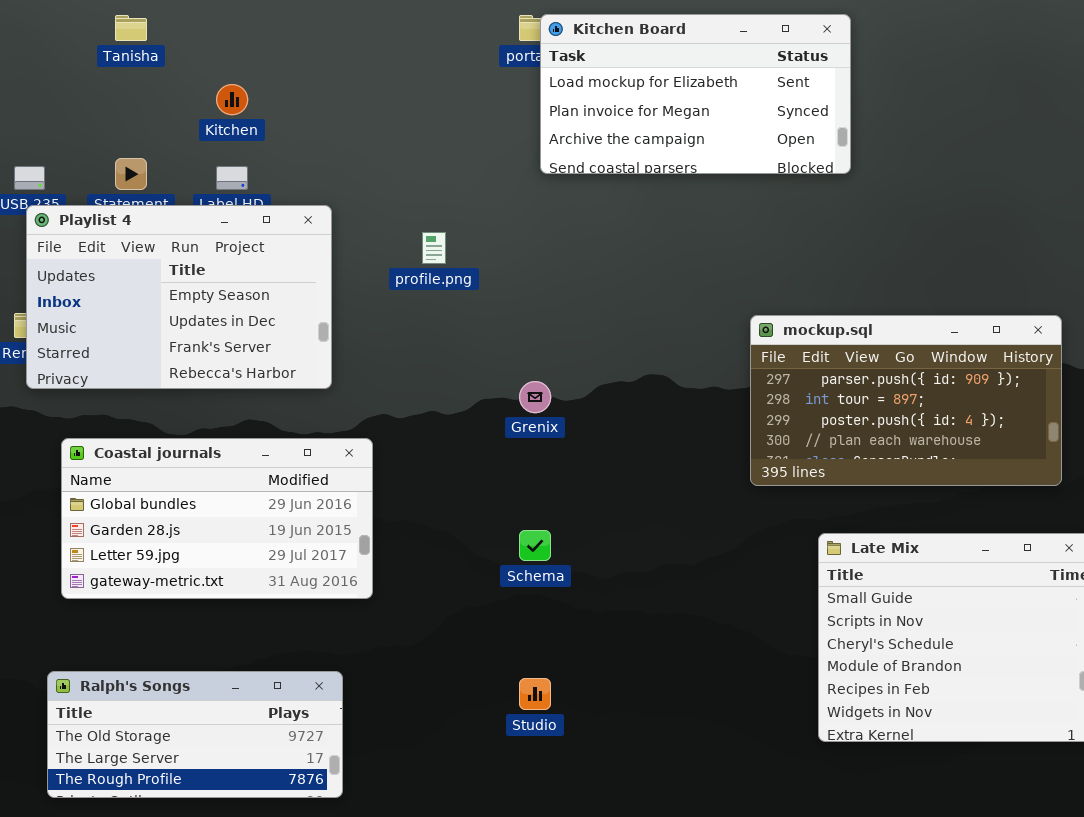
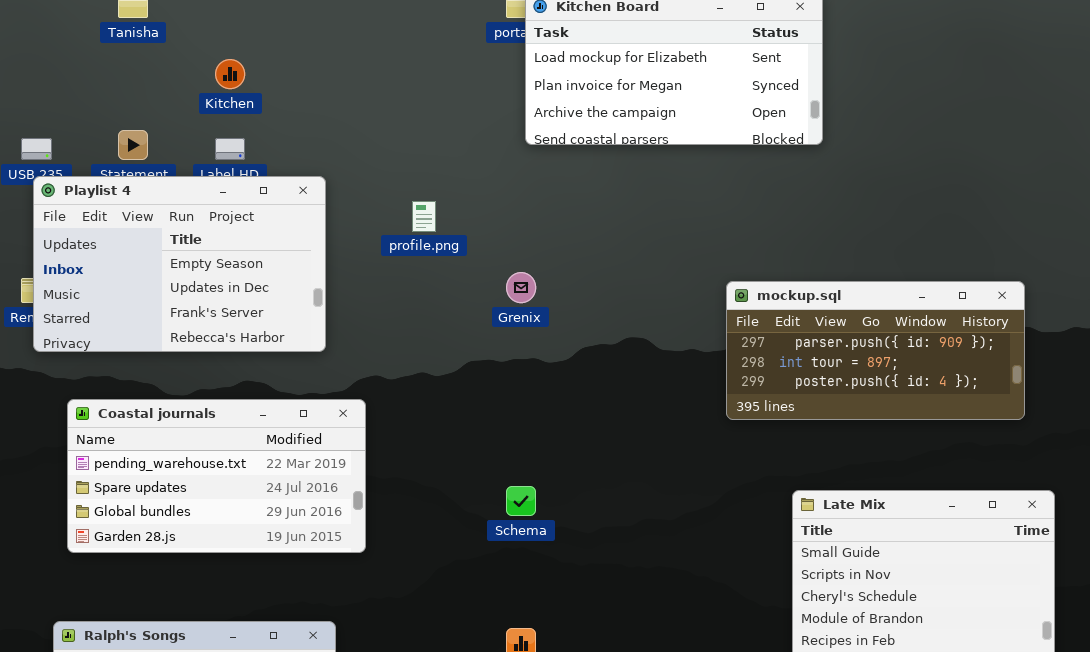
mockup.sql: [750,315,1062,486] -> [726,281,1025,420], resized
Grenix: [519,381,551,413] -> [506,272,536,303], moved
Coastal journals: [61,438,373,599] -> [67,399,366,553], scrolled up 2 rows

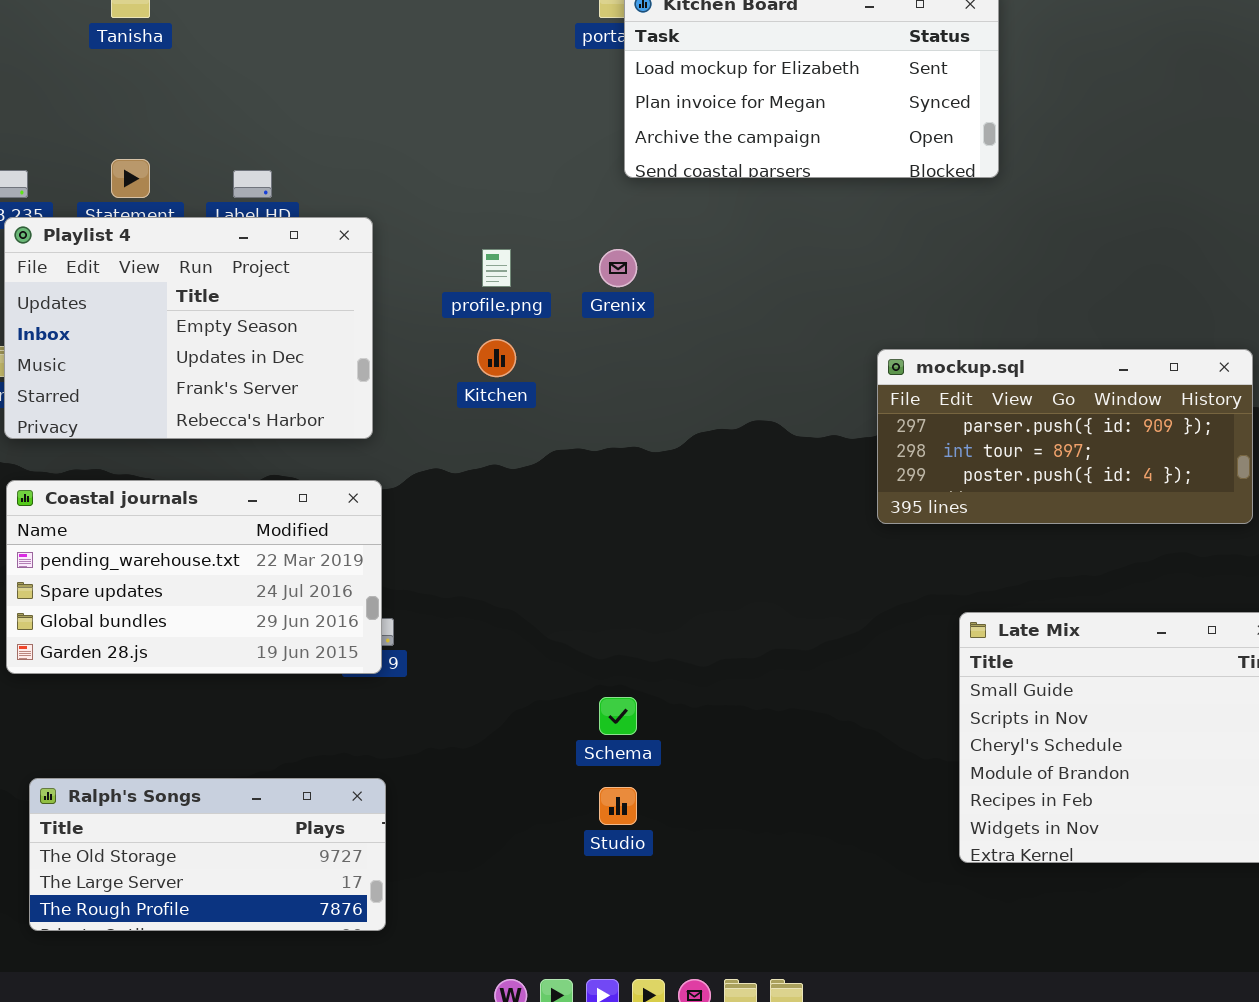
Kitchen: [215,59,245,89] -> [477,339,516,377], moved
Grenix: [506,272,536,303] -> [599,249,637,287], moved
Coastal journals: [67,399,366,553] -> [6,480,382,674], moved
Schema: [506,486,536,516] -> [599,697,637,735], moved

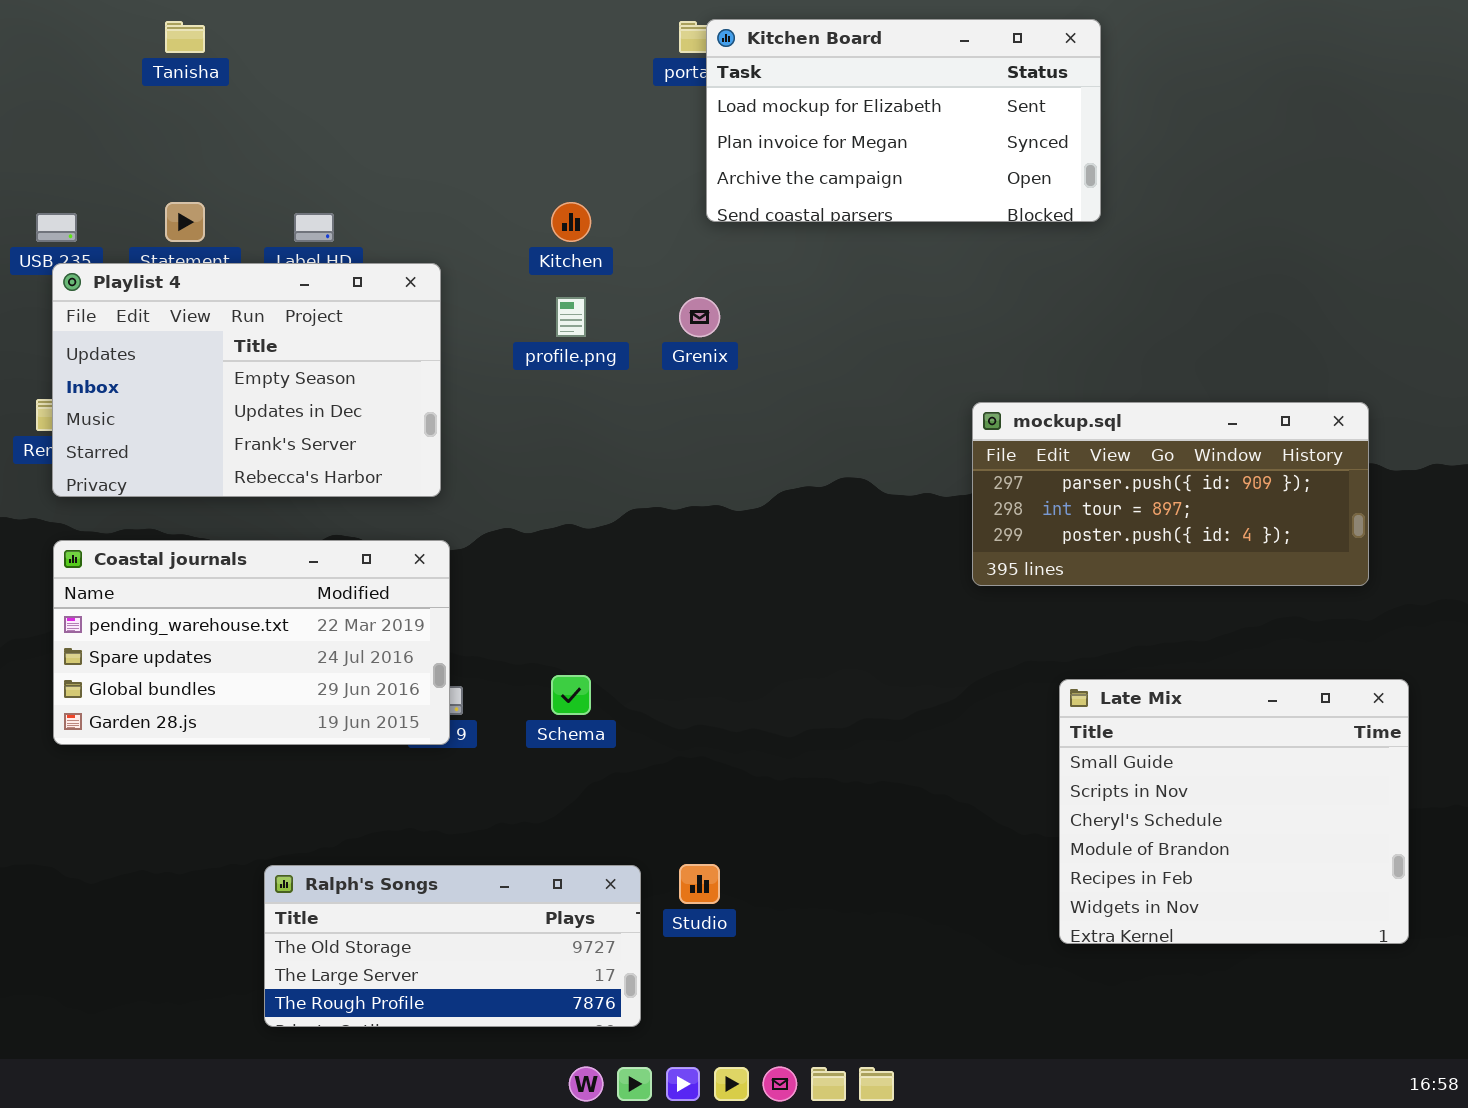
Kitchen: [477,339,516,377] -> [551,202,591,242], moved
Schema: [599,697,637,735] -> [551,675,591,715], moved
Ralph's Songs: [29,778,386,931] -> [264,865,641,1027], moved

